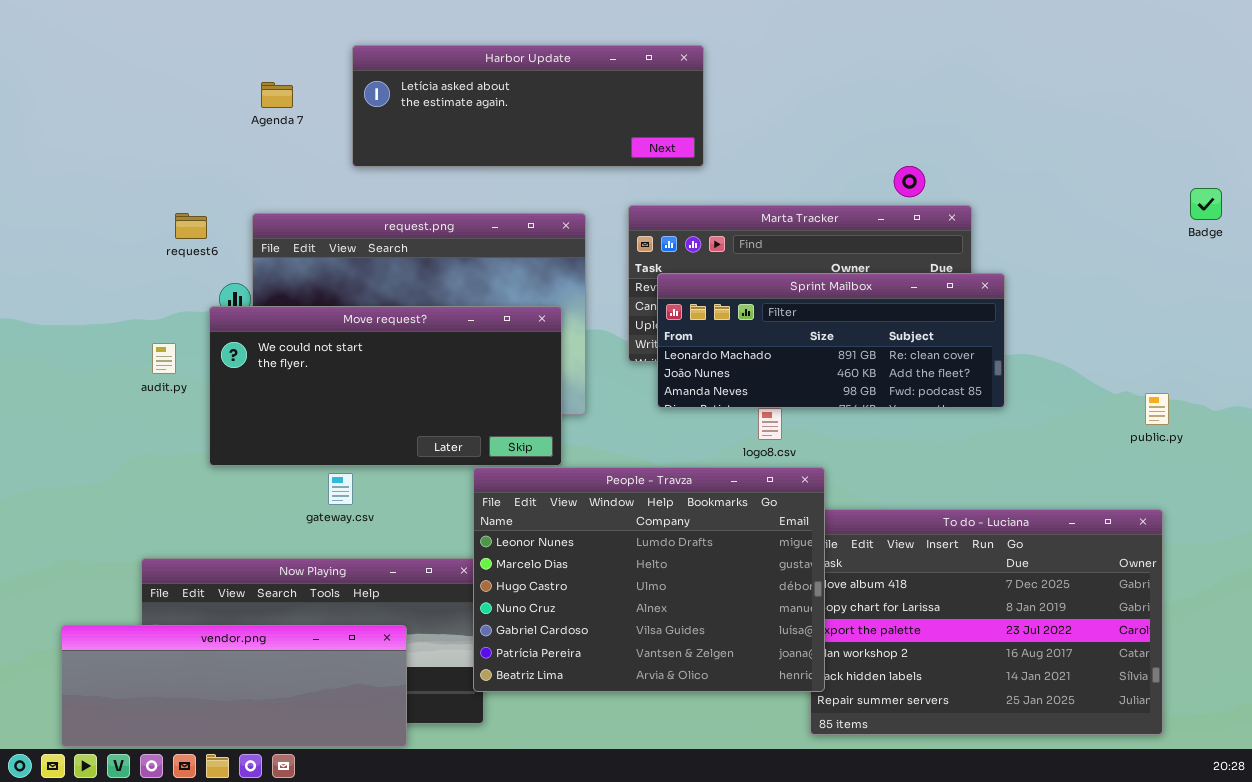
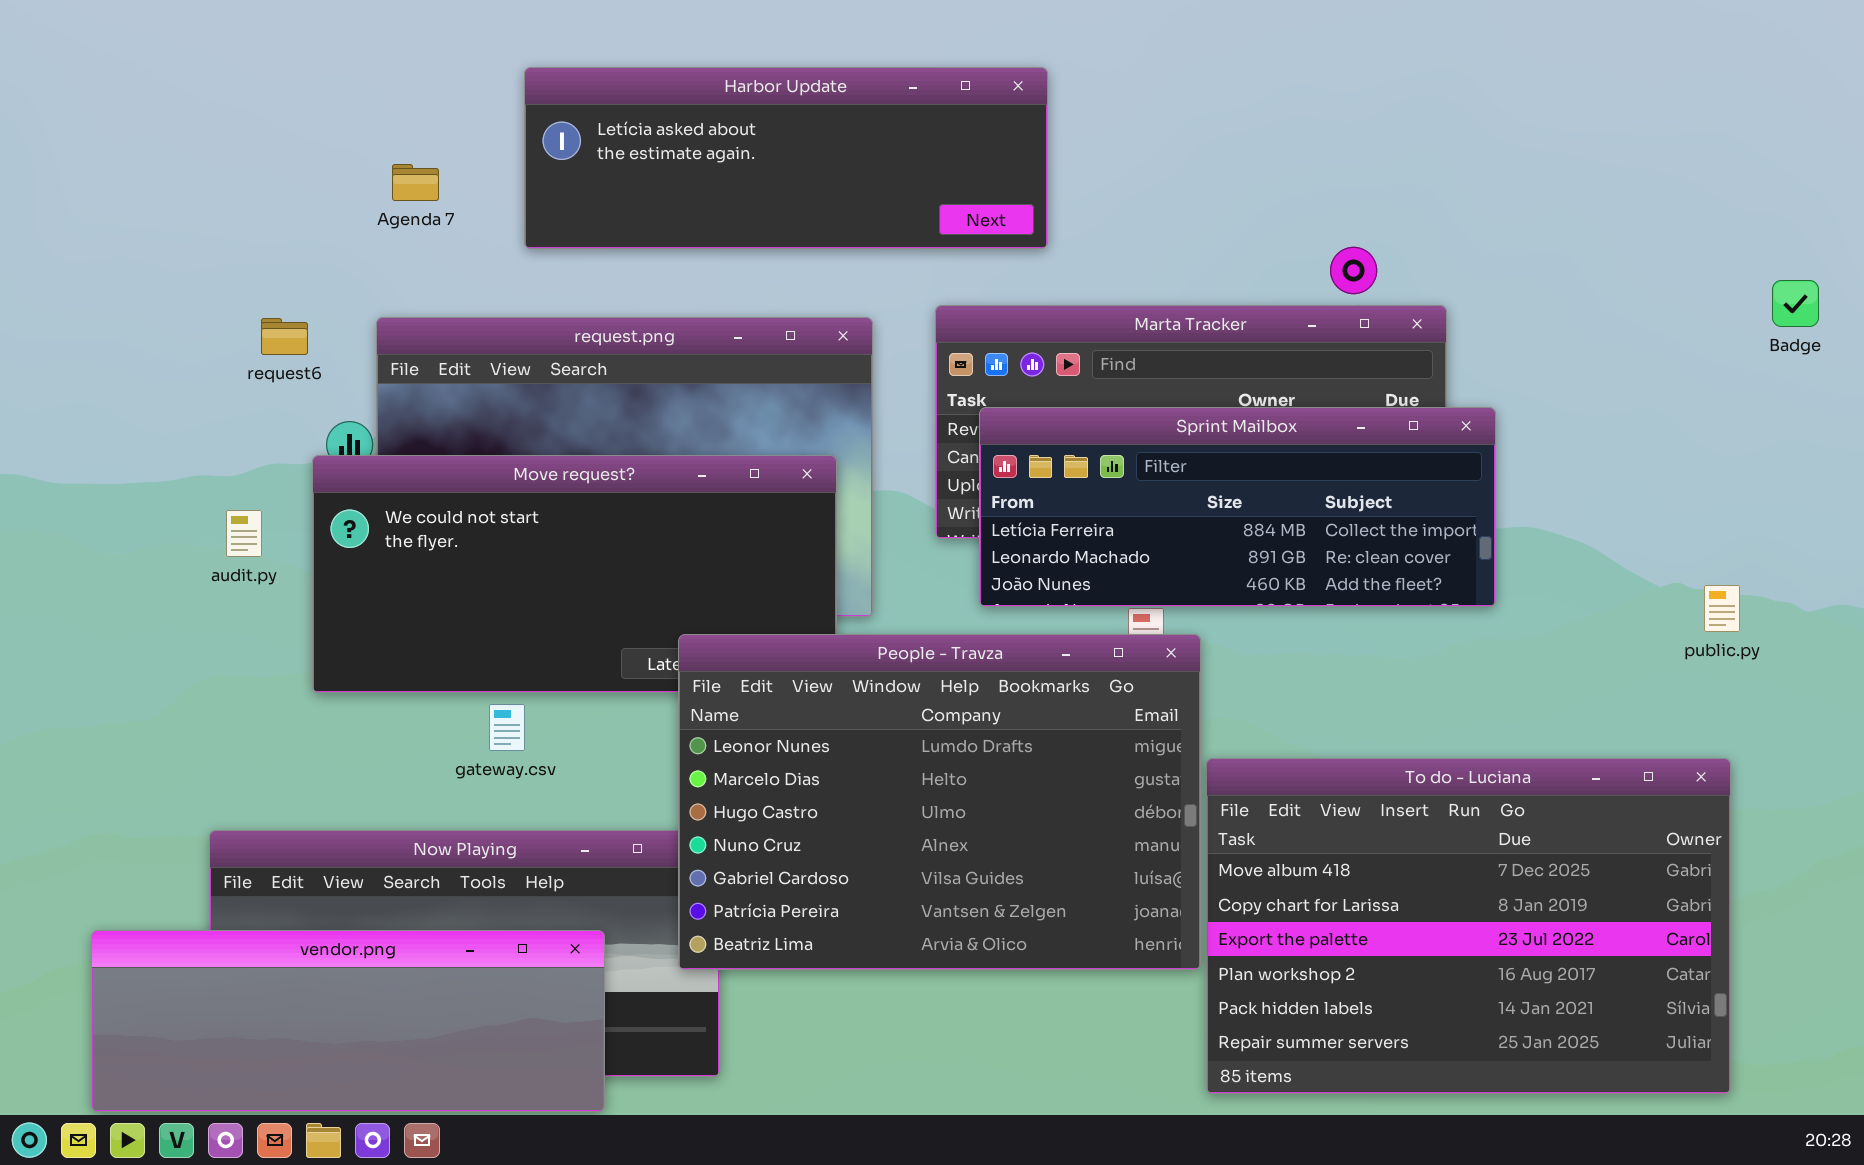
Agenda 7: [261,82,293,108] -> [392,164,439,201], moved
Sprint Mailbox: [657,273,1005,408] -> [979,407,1496,607], scrolled up 1 row
People - Travza: [473,467,825,692] -> [678,634,1201,970], moved

